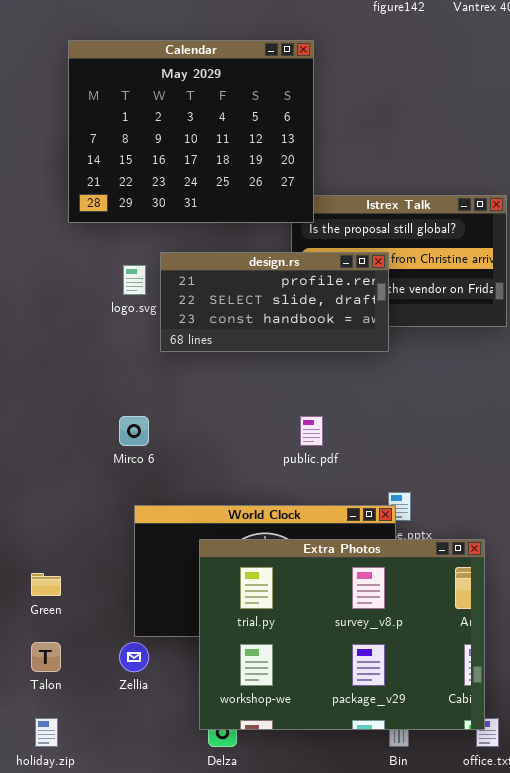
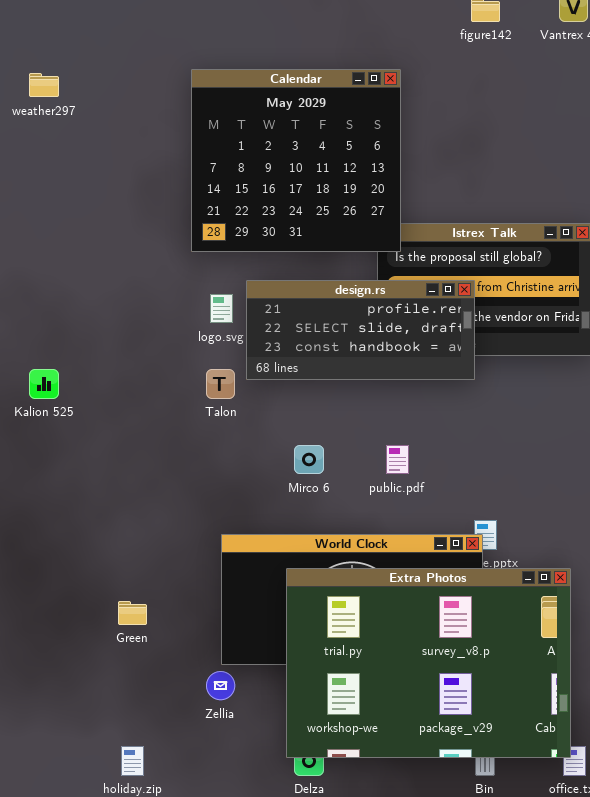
Calendar: [68,40,314,223] -> [191,69,401,252], resized
Mirco 6: [119,416,149,446] -> [294,445,324,474], moved
Talon: [31,642,61,672] -> [206,369,235,399], moved

